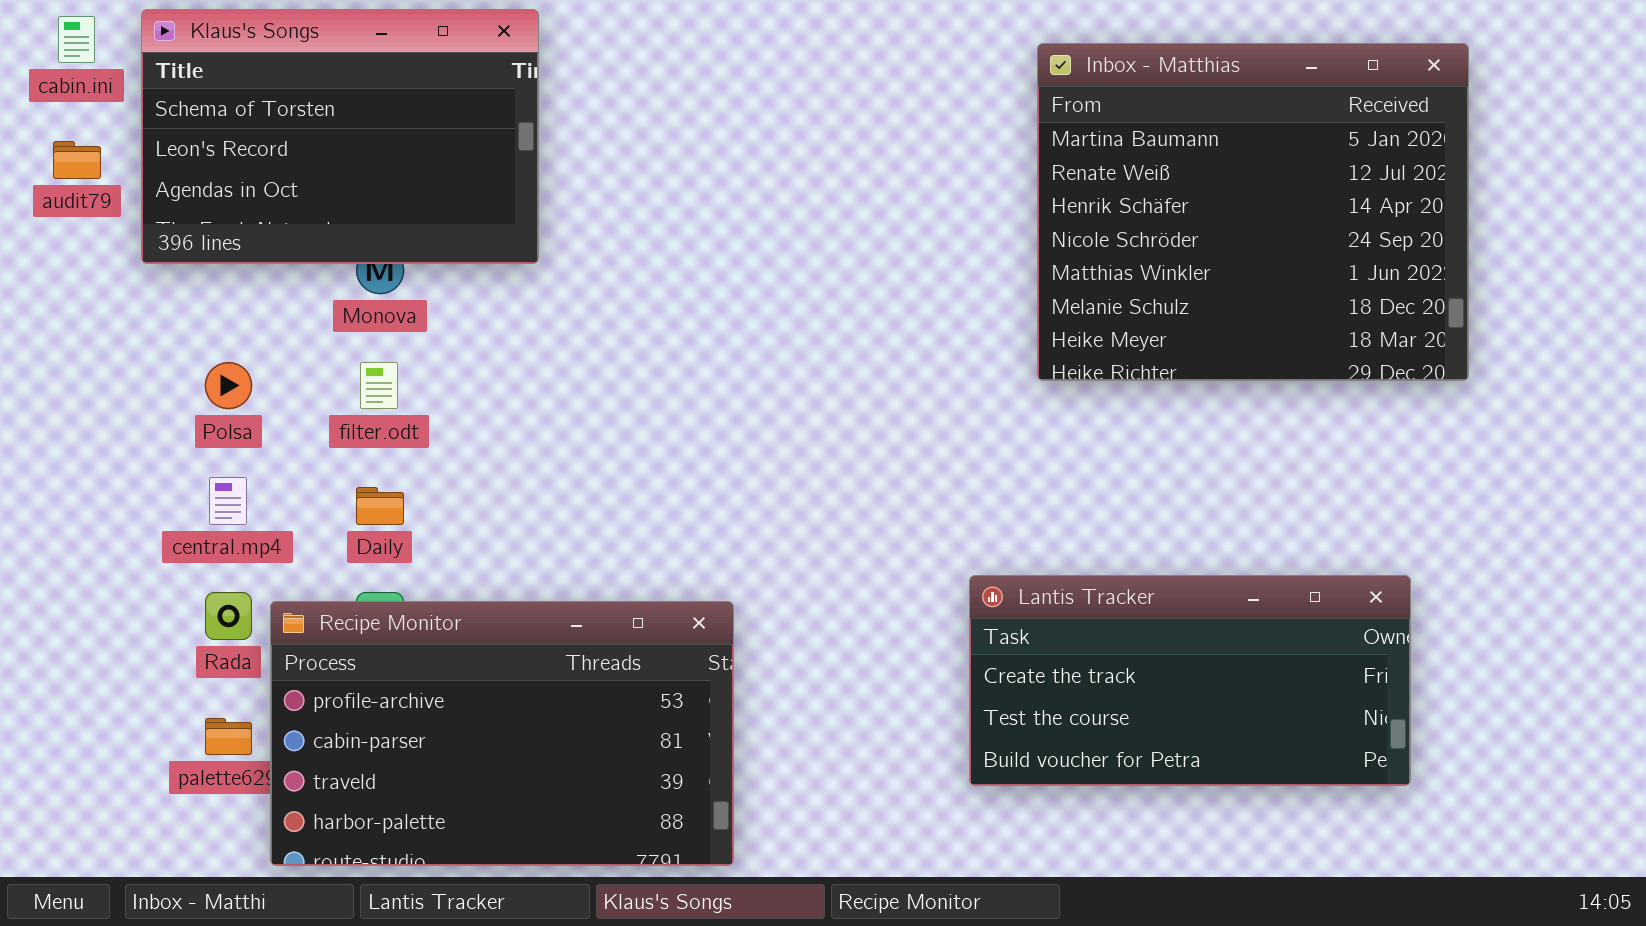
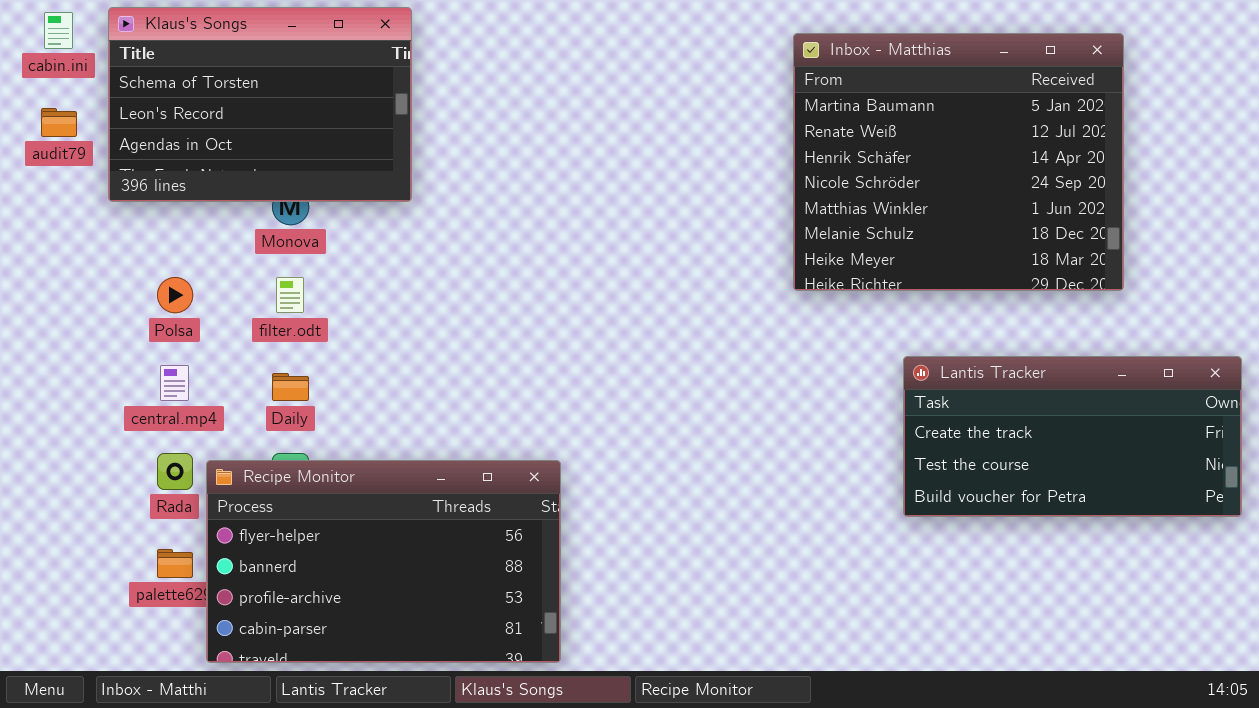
Lantis Tracker: [969,575,1411,786] -> [903,356,1242,517], moved
Recipe Monitor: [270,601,734,866] -> [206,460,561,663], scrolled up 2 rows

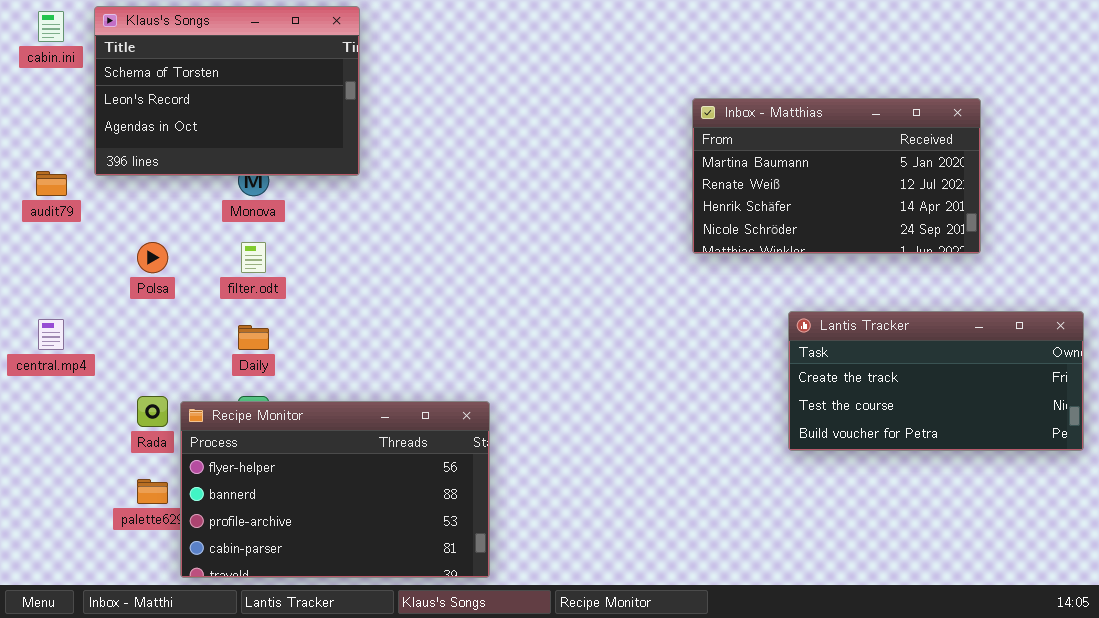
Inbox - Matthias: [793,33,1124,291] -> [692,98,981,254], resized
audit79: [41,108,77,137] -> [36,171,67,196], moved
central.mp4: [160,365,189,401] -> [38,319,64,350], moved

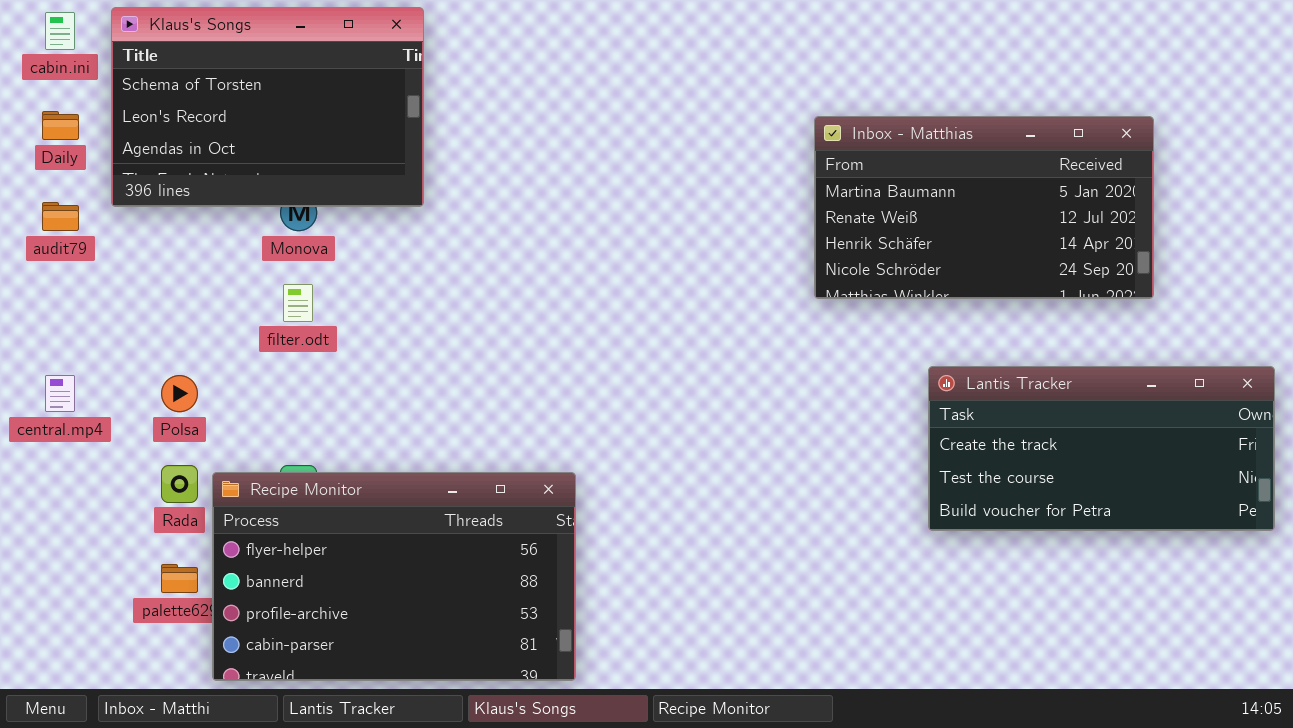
Polsa: [137,242,168,273] -> [161,375,198,412], moved
Daily: [238,325,269,350] -> [42,111,79,140], moved

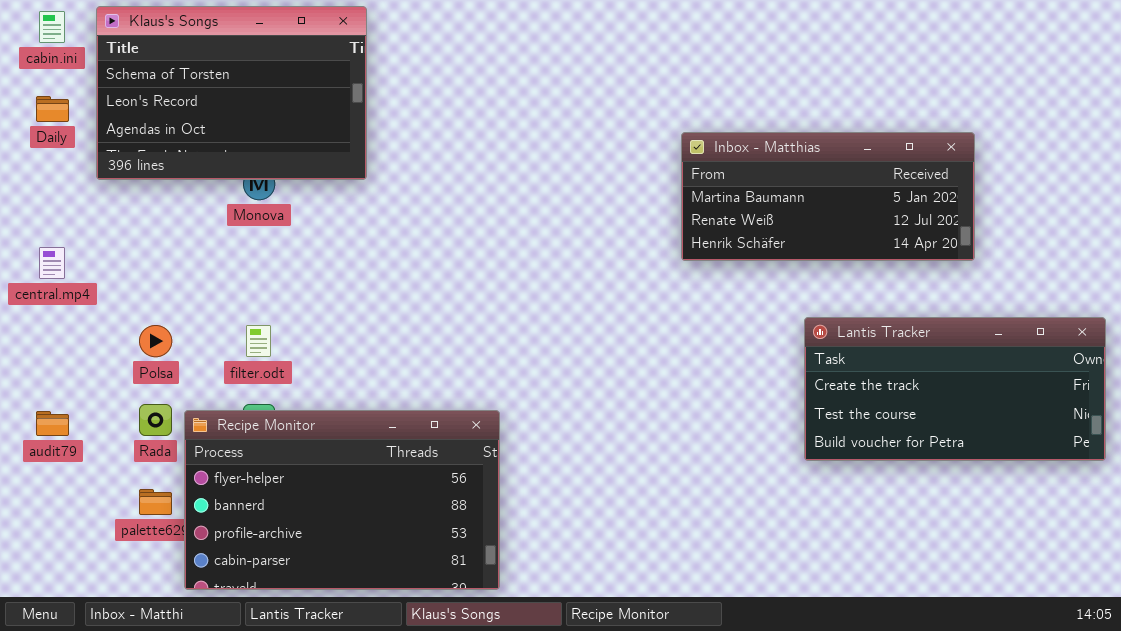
Inbox - Matthias: [814,116,1154,299] -> [681,132,975,261], moved, resized
audit79: [42,202,79,231] -> [36,411,69,436], moved
filter.odt: [283,284,313,322] -> [246,325,271,357], moved
central.mp4: [45,375,75,412] -> [39,247,65,279], moved

